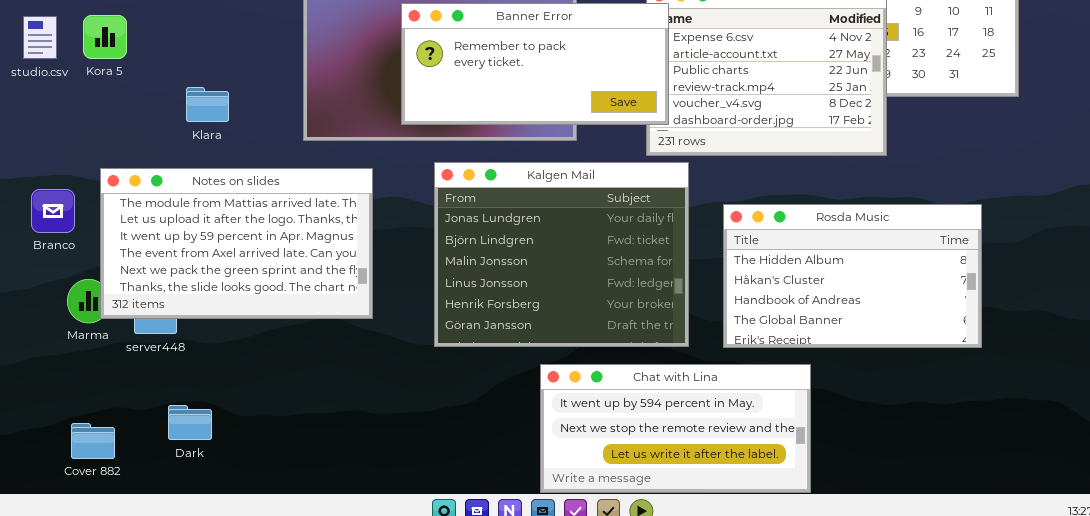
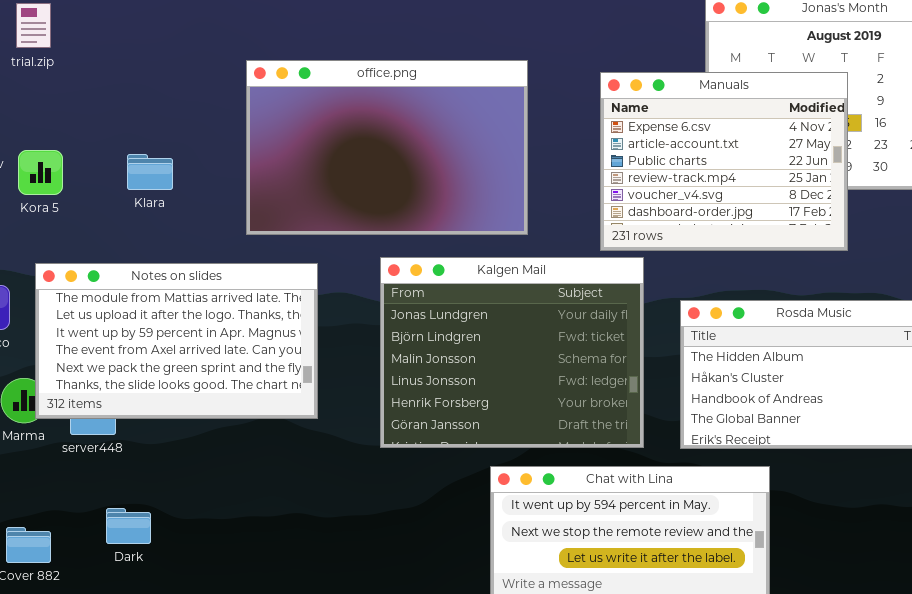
Banner Error: [401,3,669,125] -> none, closed
Kora 5: [83,15,127,59] -> [18,150,63,195], moved
Klara: [186,87,229,122] -> [127,154,173,190], moved

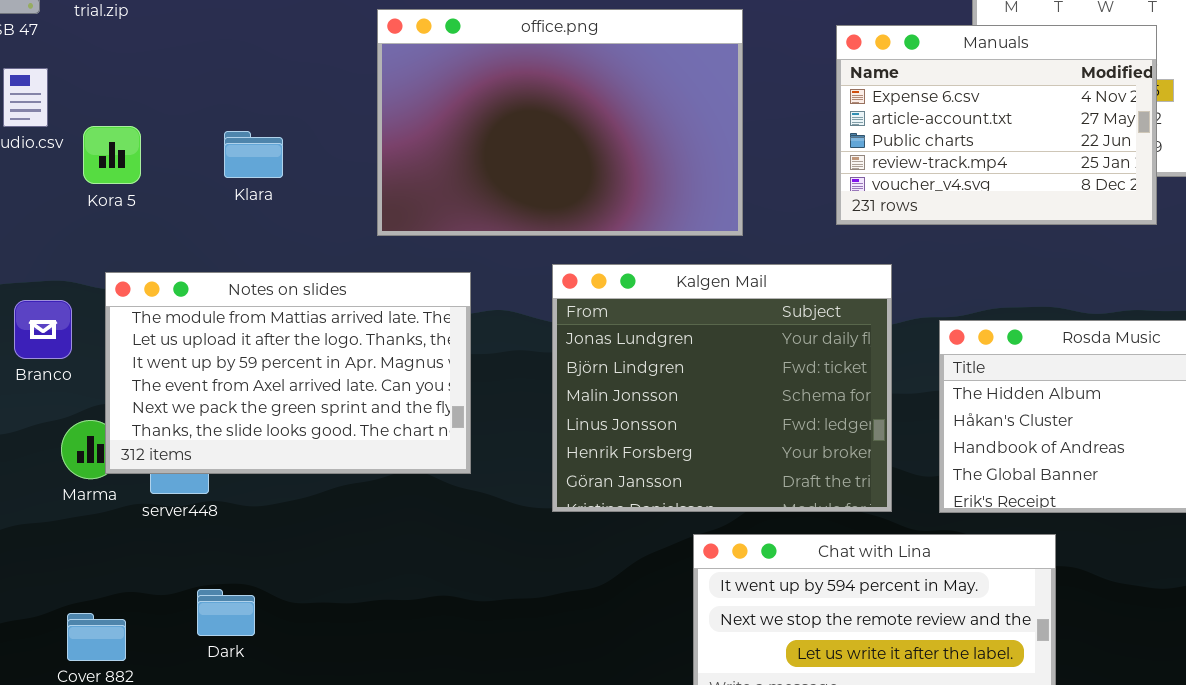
Manuals: [600,72,848,251] -> [836,25,1157,225], resized

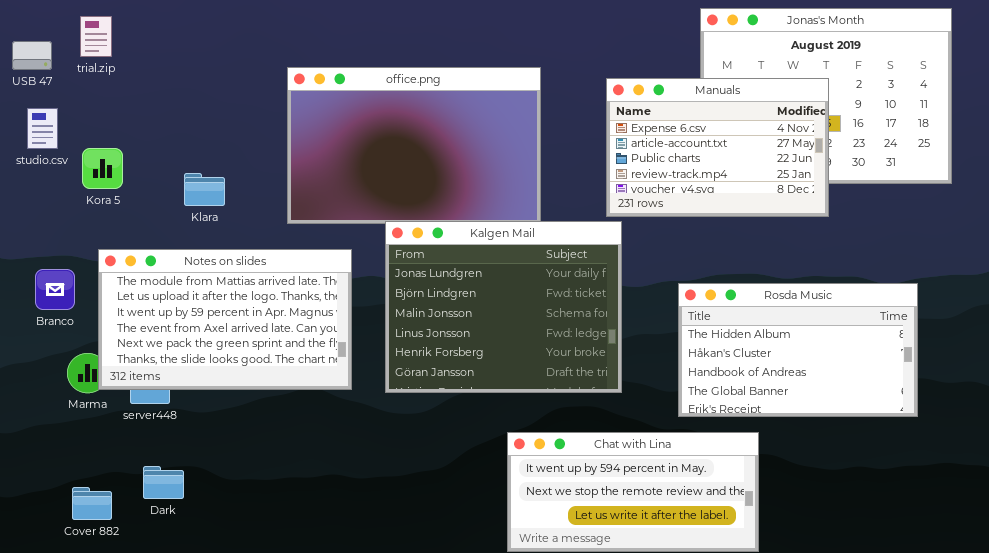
Klara: [224,131,283,178] -> [184,173,225,206], moved
Kalgen Mail: [552,264,892,512] -> [385,221,622,393], moved
Dark: [197,589,255,636] -> [143,466,184,499], moved

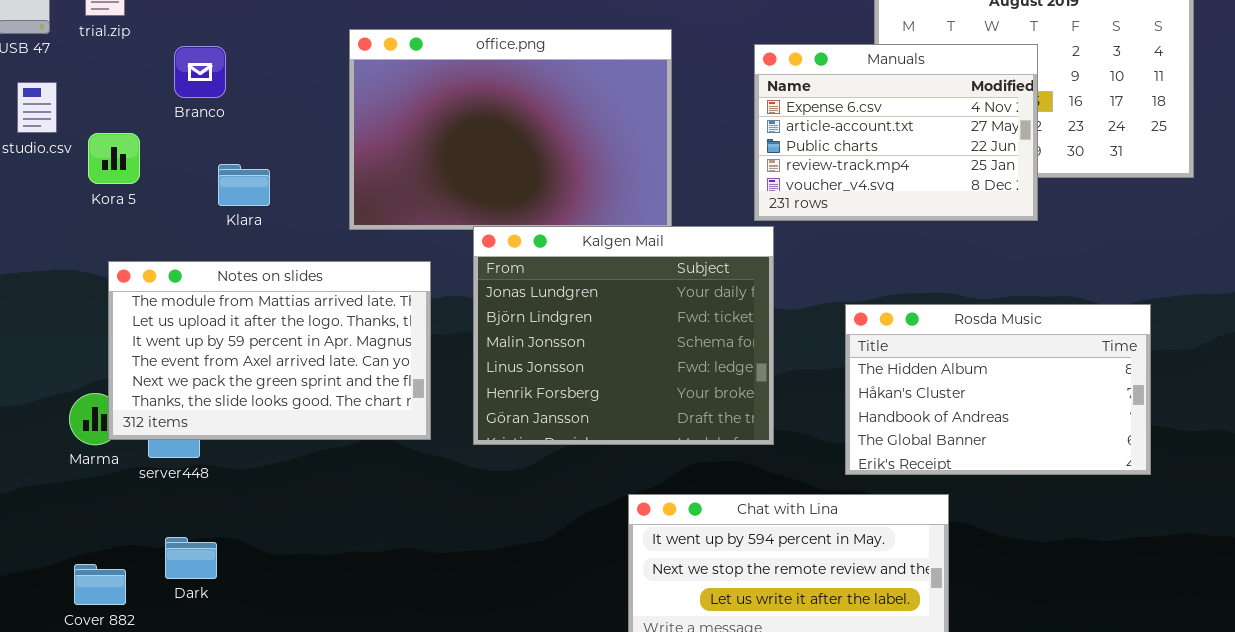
Branco: [35,269,75,310] -> [174,46,226,98], moved

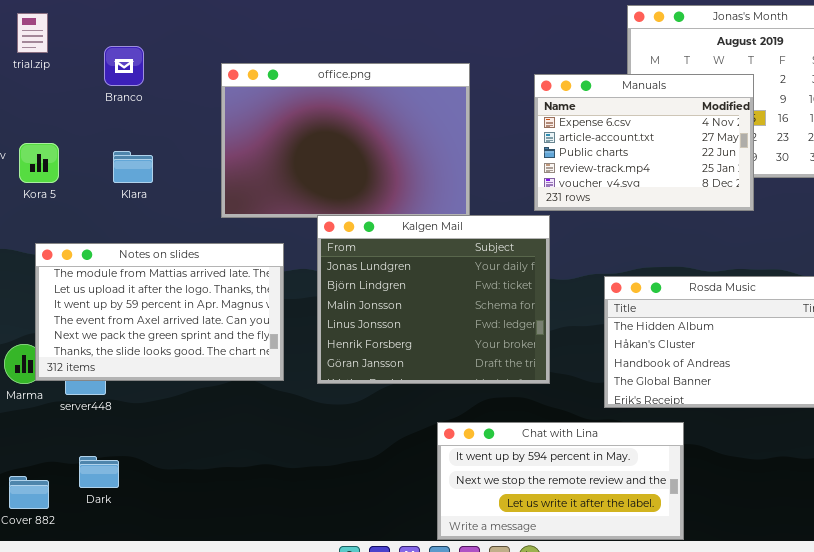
Branco: [174,46,226,98] -> [104,46,144,86], moved
Klara: [218,164,270,206] -> [113,151,153,183], moved

